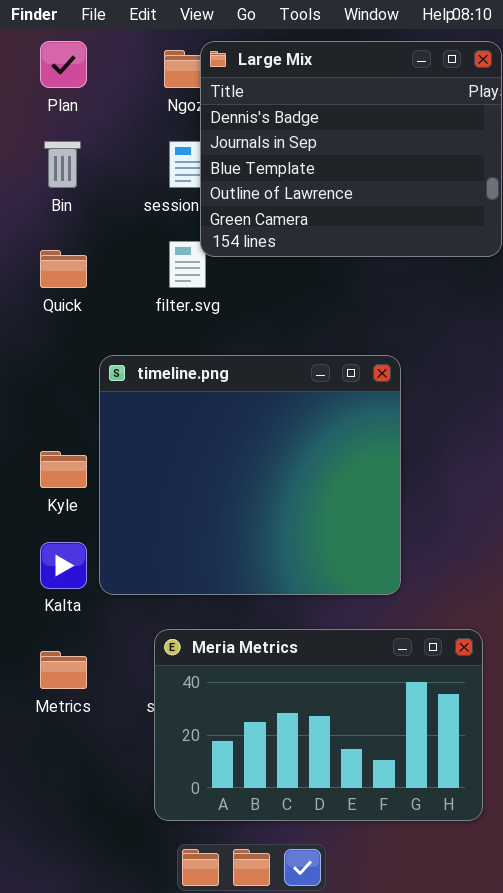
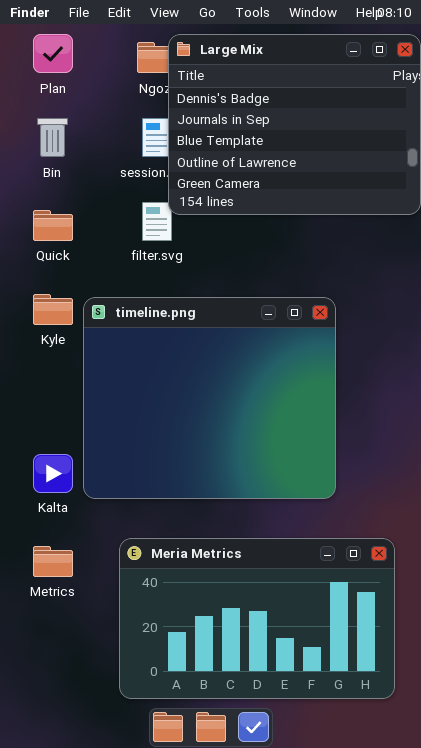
Kyle: [40,451,87,488] -> [33,294,73,325], moved
Meria Metrics: [154,629,483,821] -> [119,538,395,699], moved

